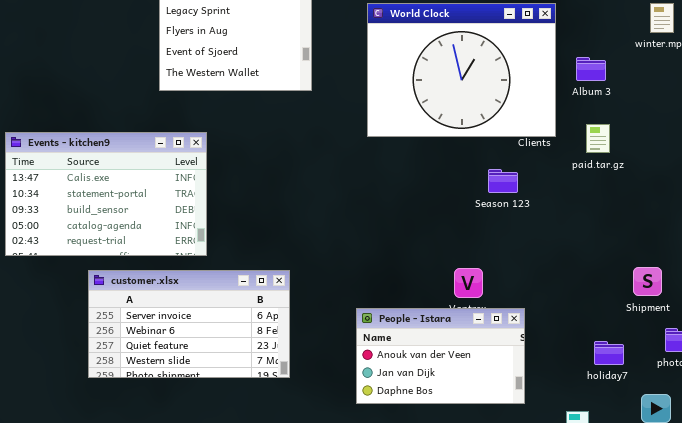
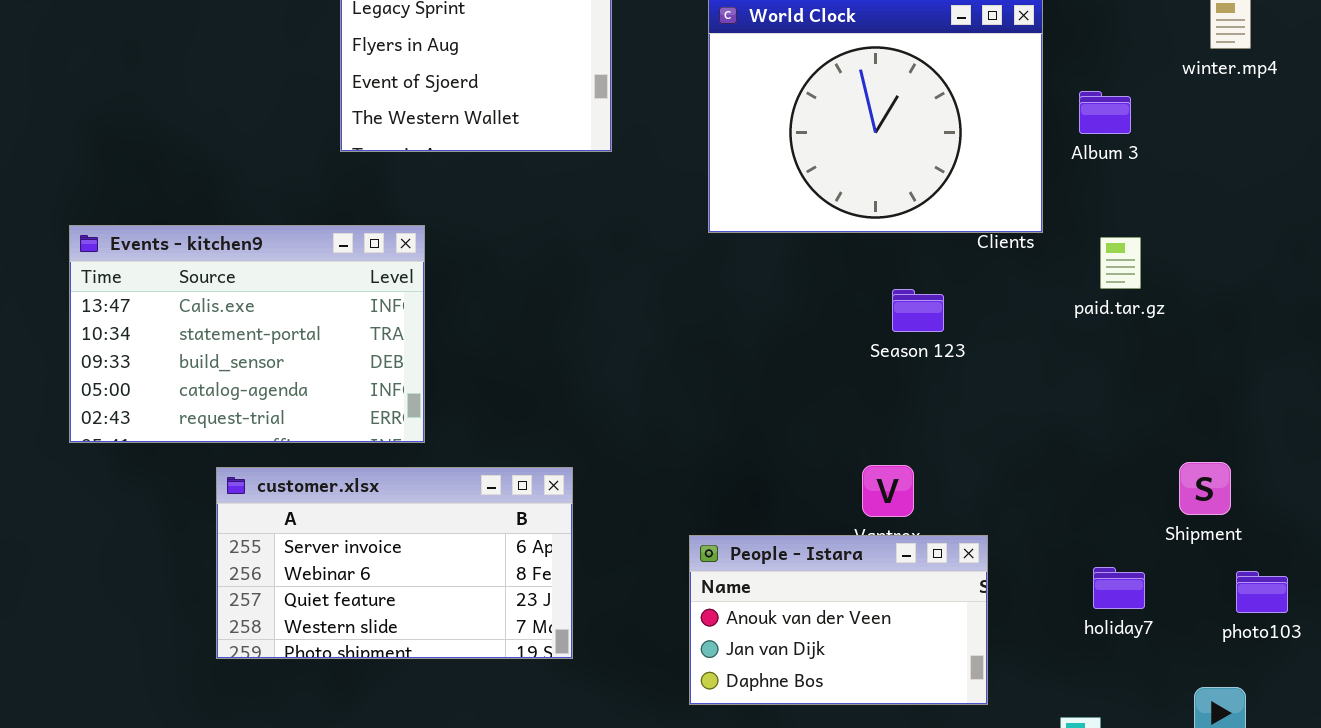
paid.tar.gz: [586,124,610,153] -> [1100,237,1141,289], moved
Season 123: [488,169,518,193] -> [892,289,944,332], moved
holiday7: [594,341,624,365] -> [1093,567,1145,609], moved

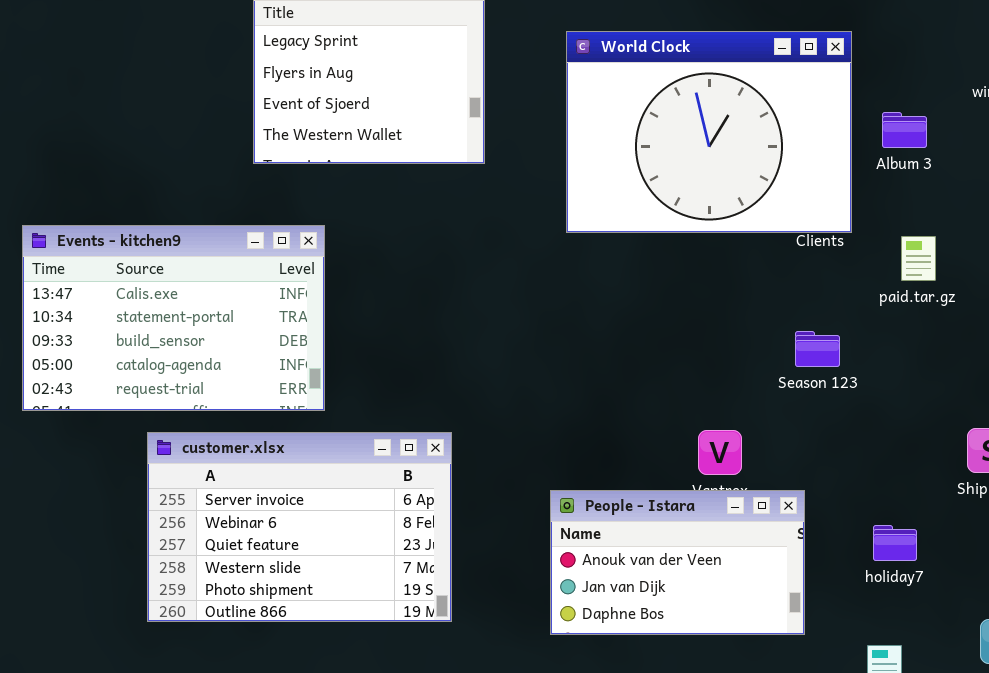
Season 123: [892,289,944,332] -> [795,331,840,367], moved
customer.xlsx: [216,467,573,659] -> [147,432,452,622], resized
holiday7: [1093,567,1145,609] -> [873,525,917,561], moved

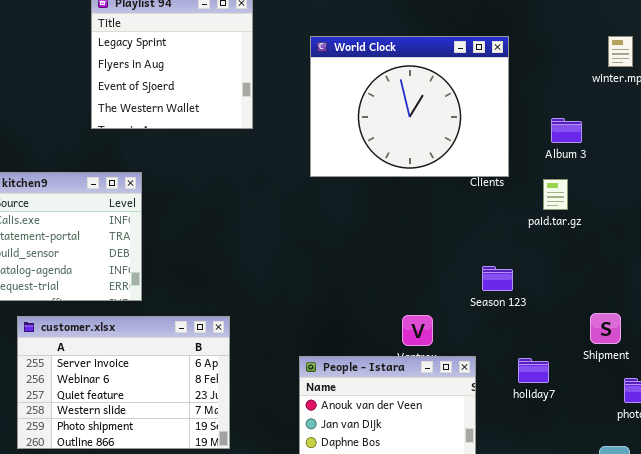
Album 3: [882,112,927,148] -> [551,118,582,143], moved
Season 123: [795,331,840,367] -> [482,266,513,291], moved
holiday7: [873,525,917,561] -> [518,358,549,383], moved

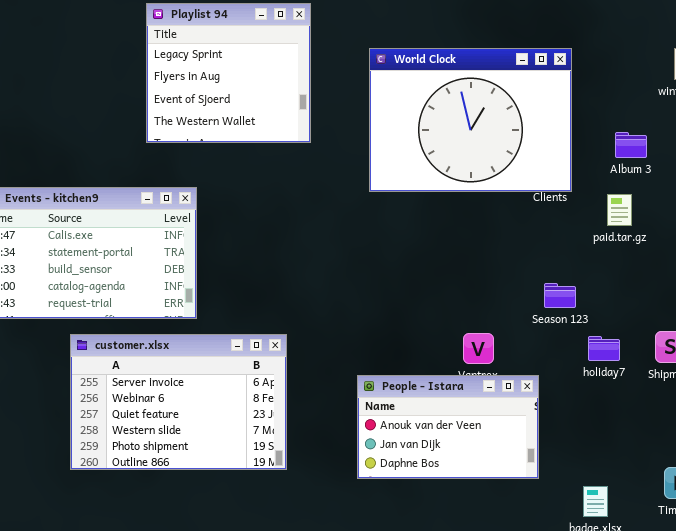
holiday7: [518,358,549,383] -> [588,336,620,361], moved

